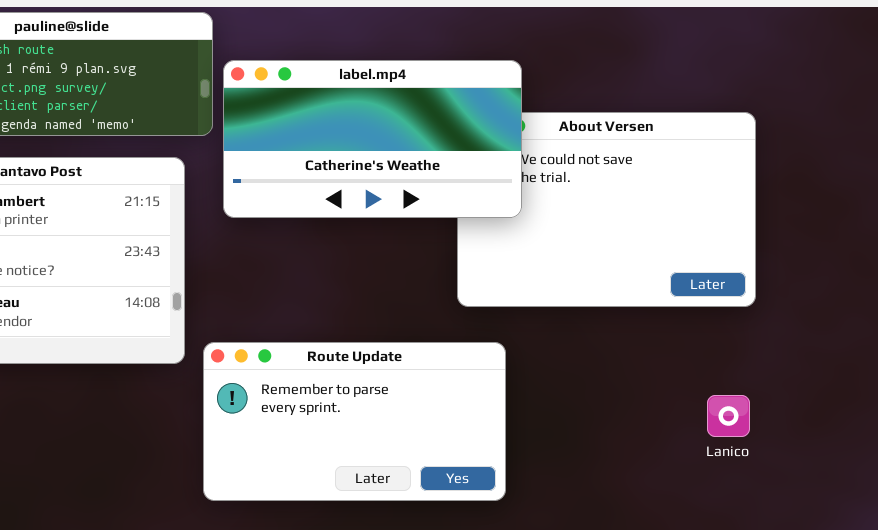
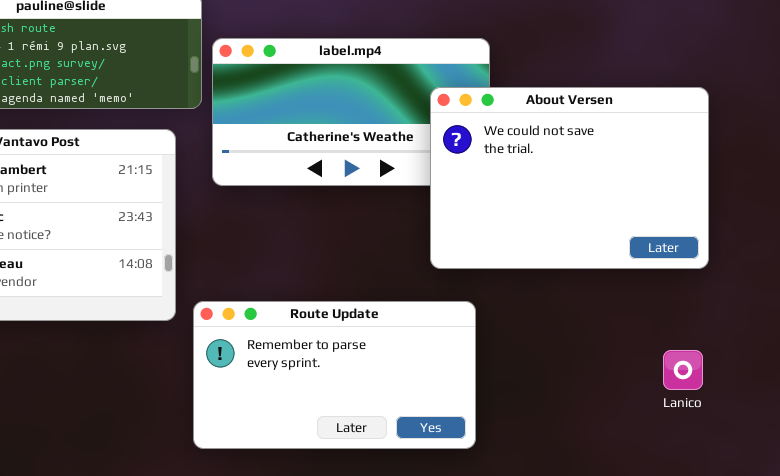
About Versen: [457,112,756,307] -> [430,87,709,269], raised

